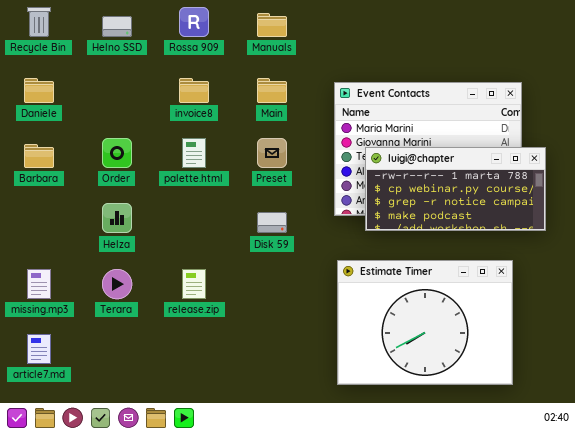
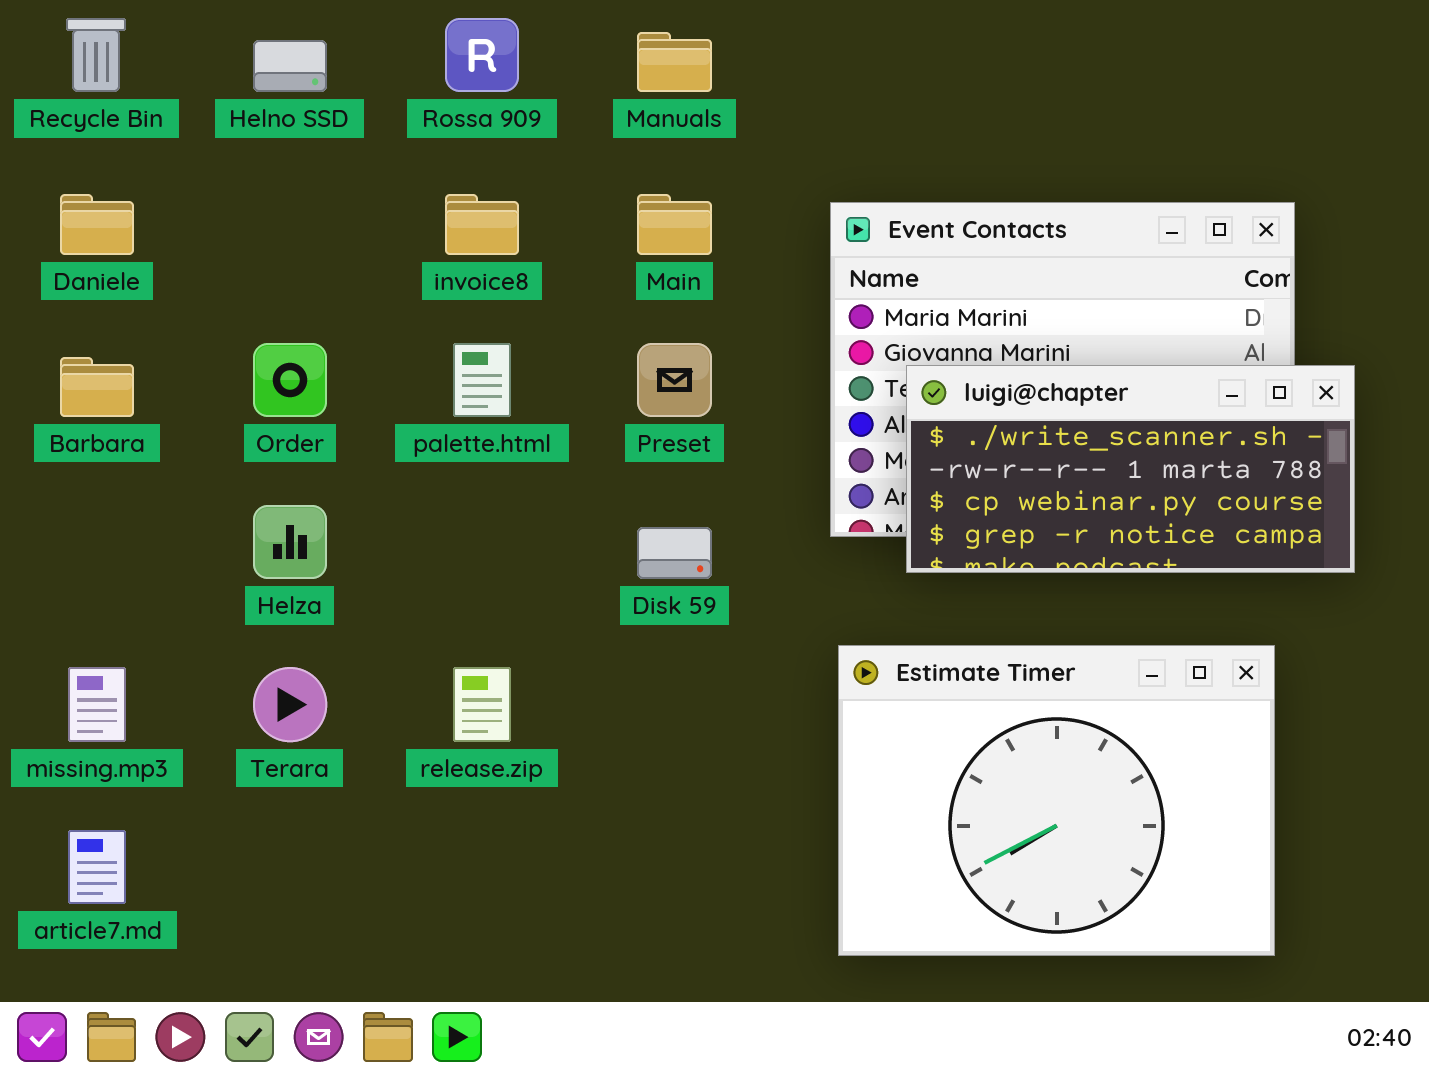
luigi@chapter: [365,147,546,231] -> [906,365,1355,573], scrolled up 1 row

